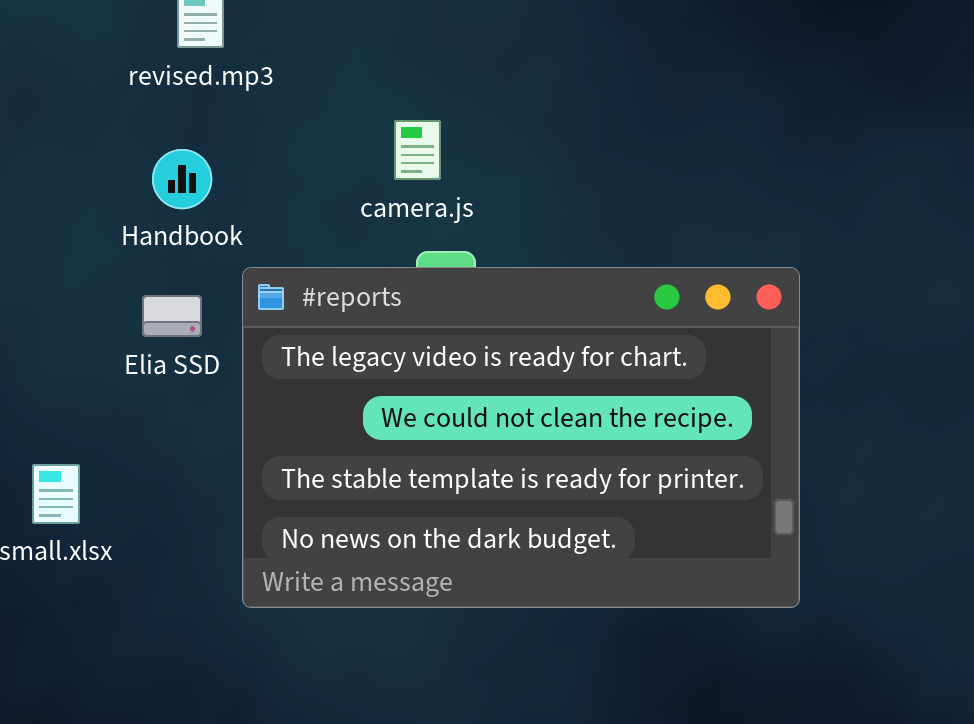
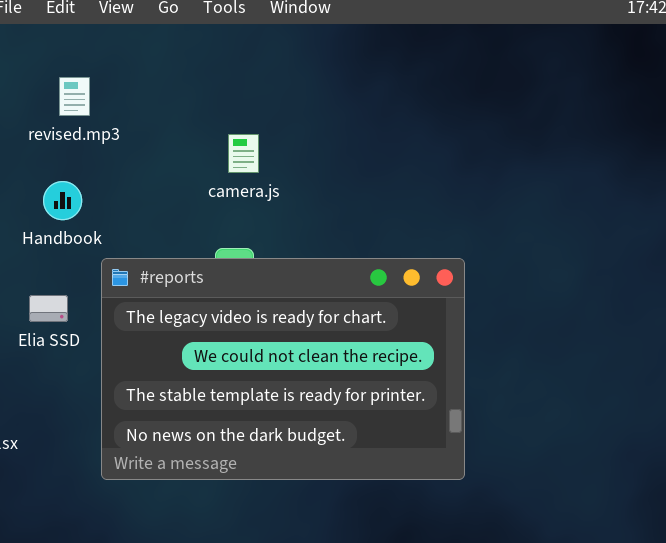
camera.js: [394,120,441,180] -> [228,134,259,173], moved
Elia SSD: [142,295,202,337] -> [29,295,68,322], moved

